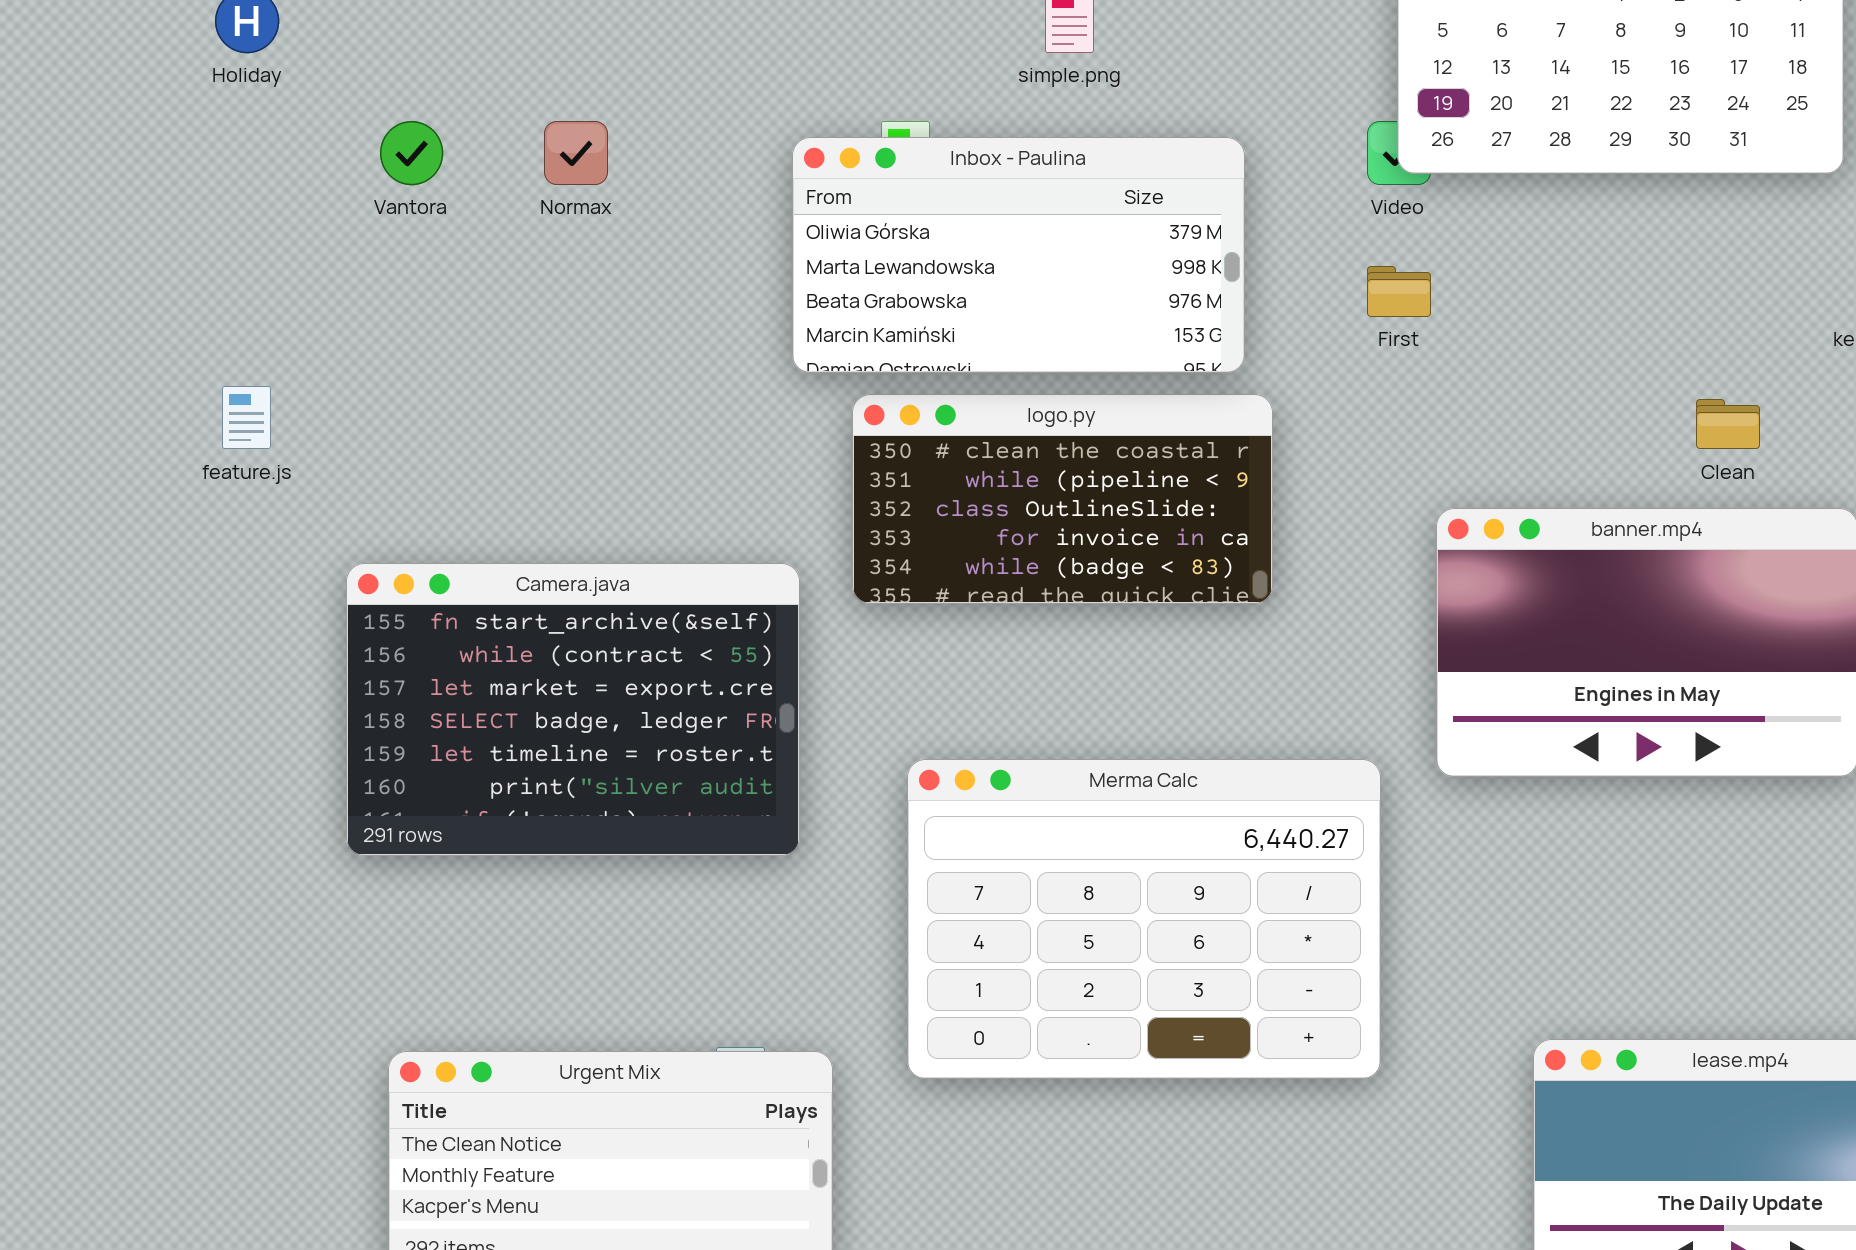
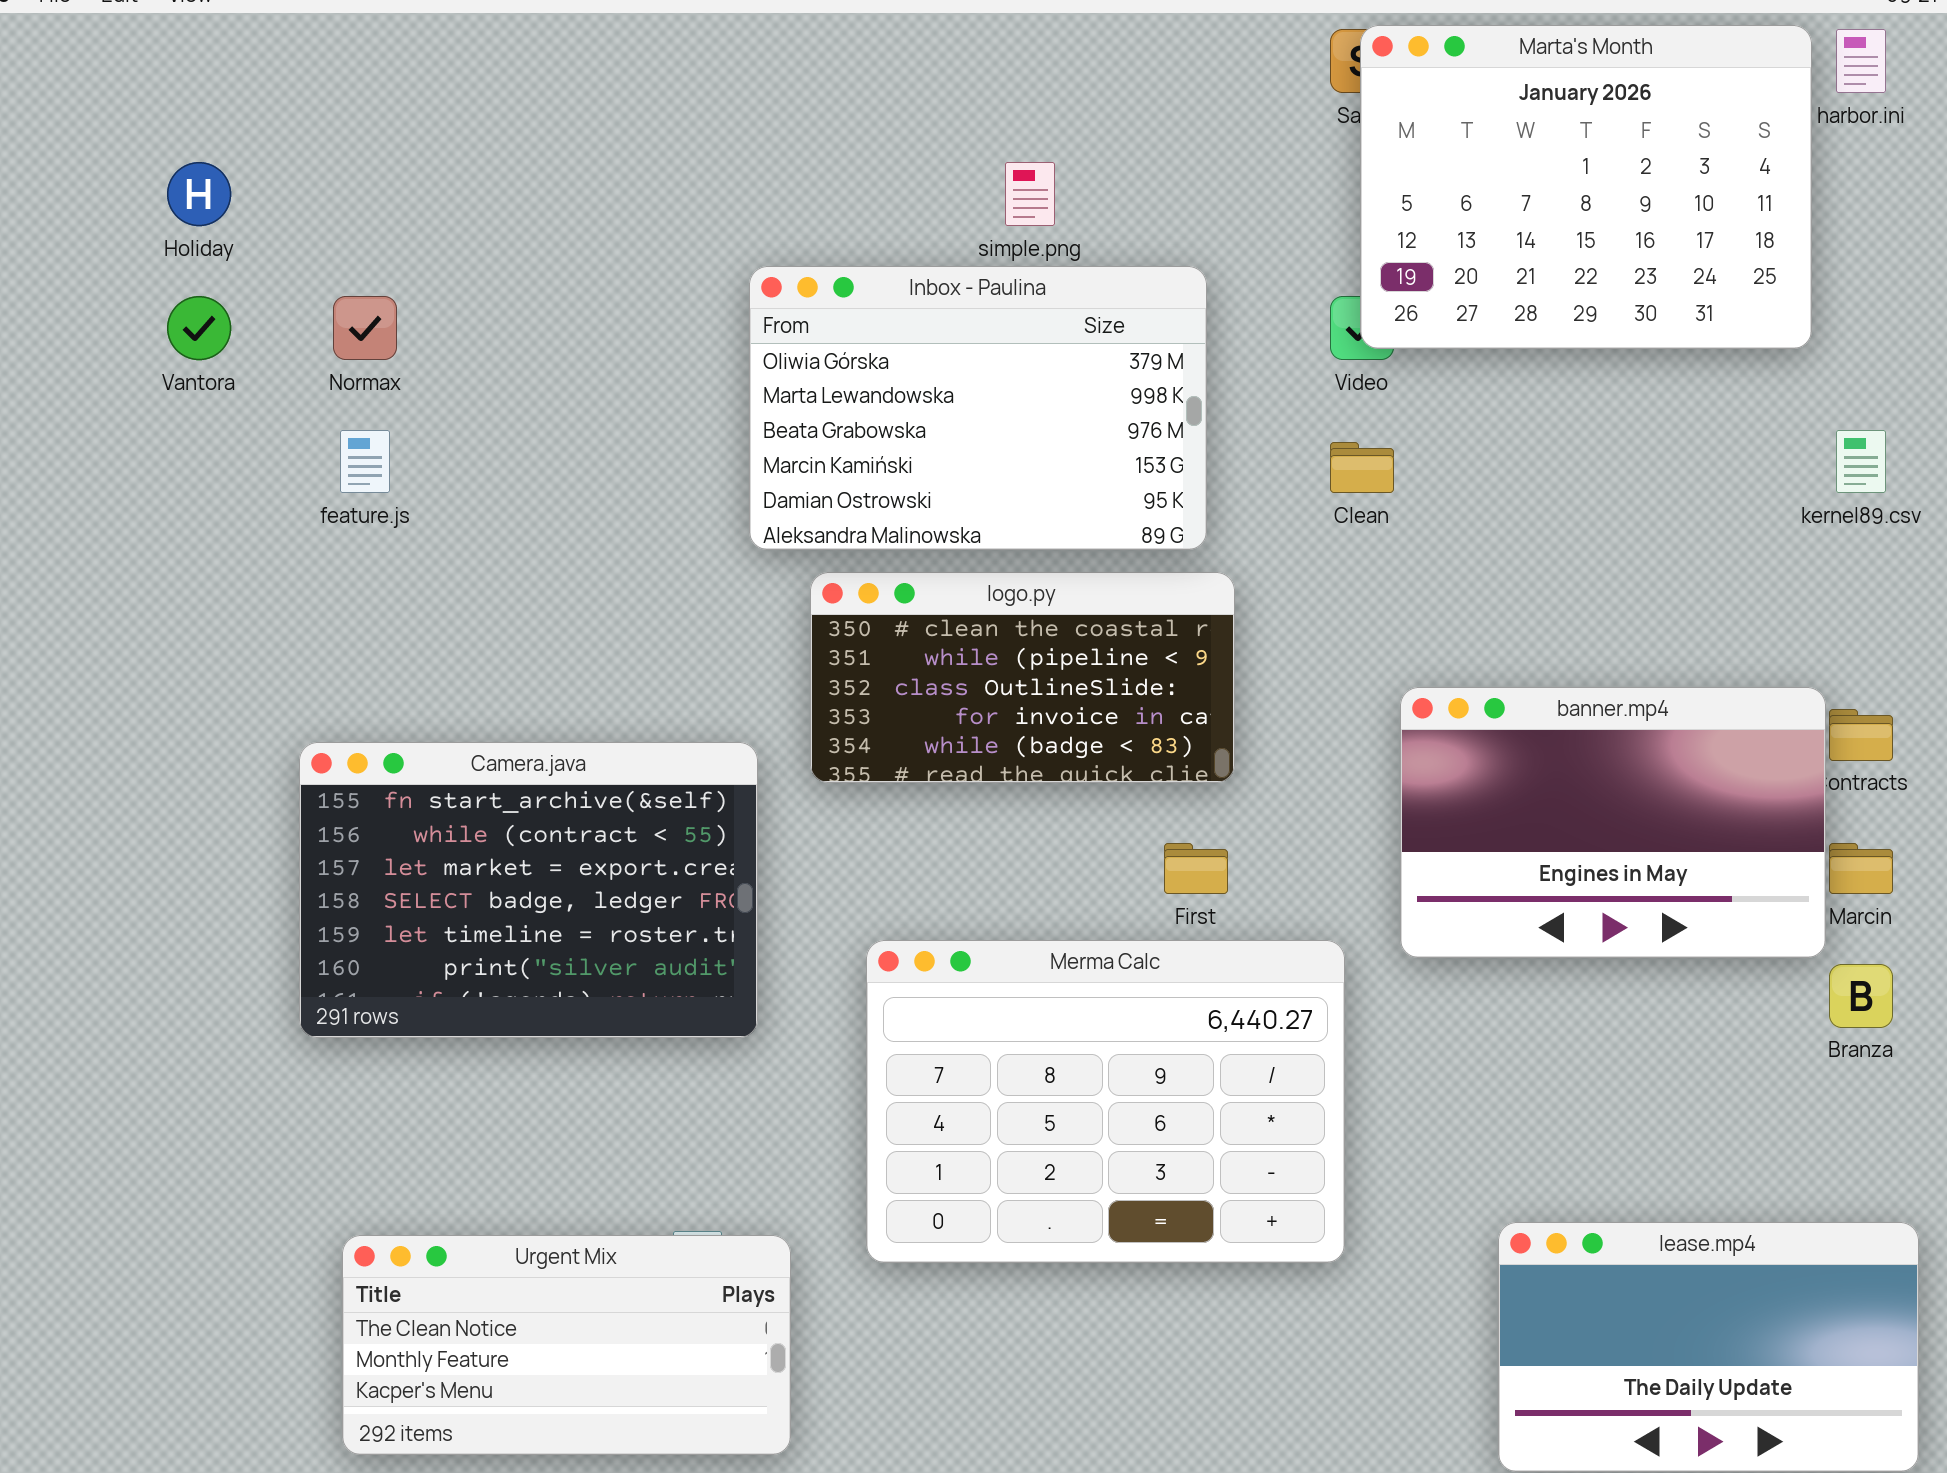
Vantora: [380,121,443,185] -> [167,296,231,360], moved
Normax: [544,121,608,185] -> [333,296,397,360], moved
Inbox - Paulina: [792,137,1245,373] -> [749,266,1207,550], resized
First: [1367,266,1431,317] -> [1164,843,1228,894], moved
feature.js: [222,386,271,449] -> [340,430,390,493], moved
Clean: [1696,399,1760,449] -> [1330,442,1394,493], moved

